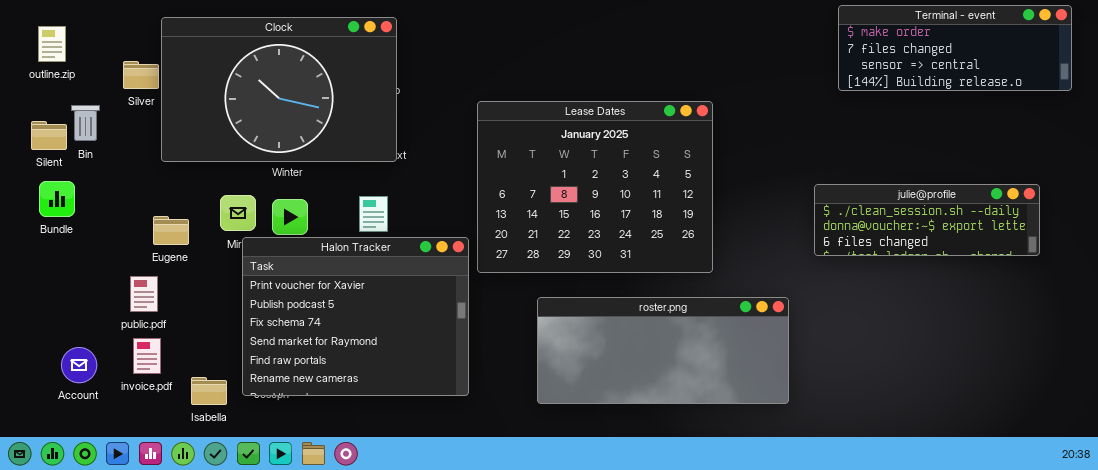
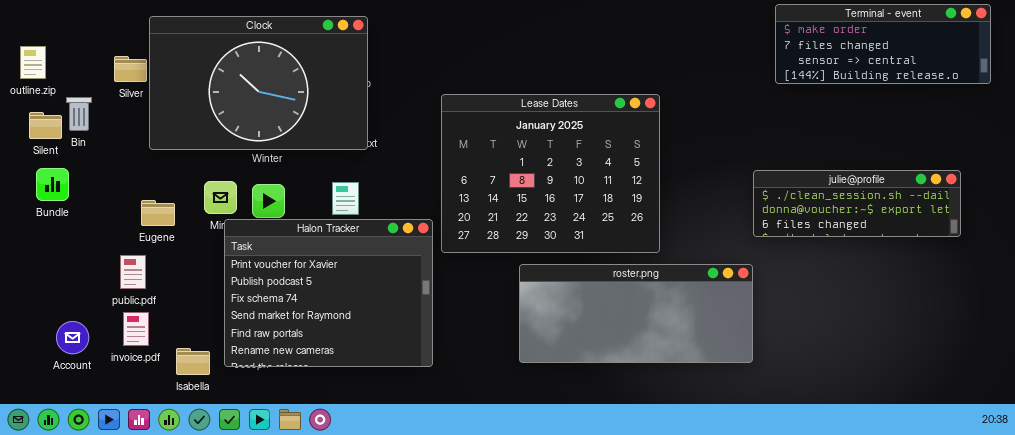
outline.zip: [38,26,66,62] -> [20,46,46,79], moved
roster.png: [537,297,789,404] -> [519,264,753,363], moved

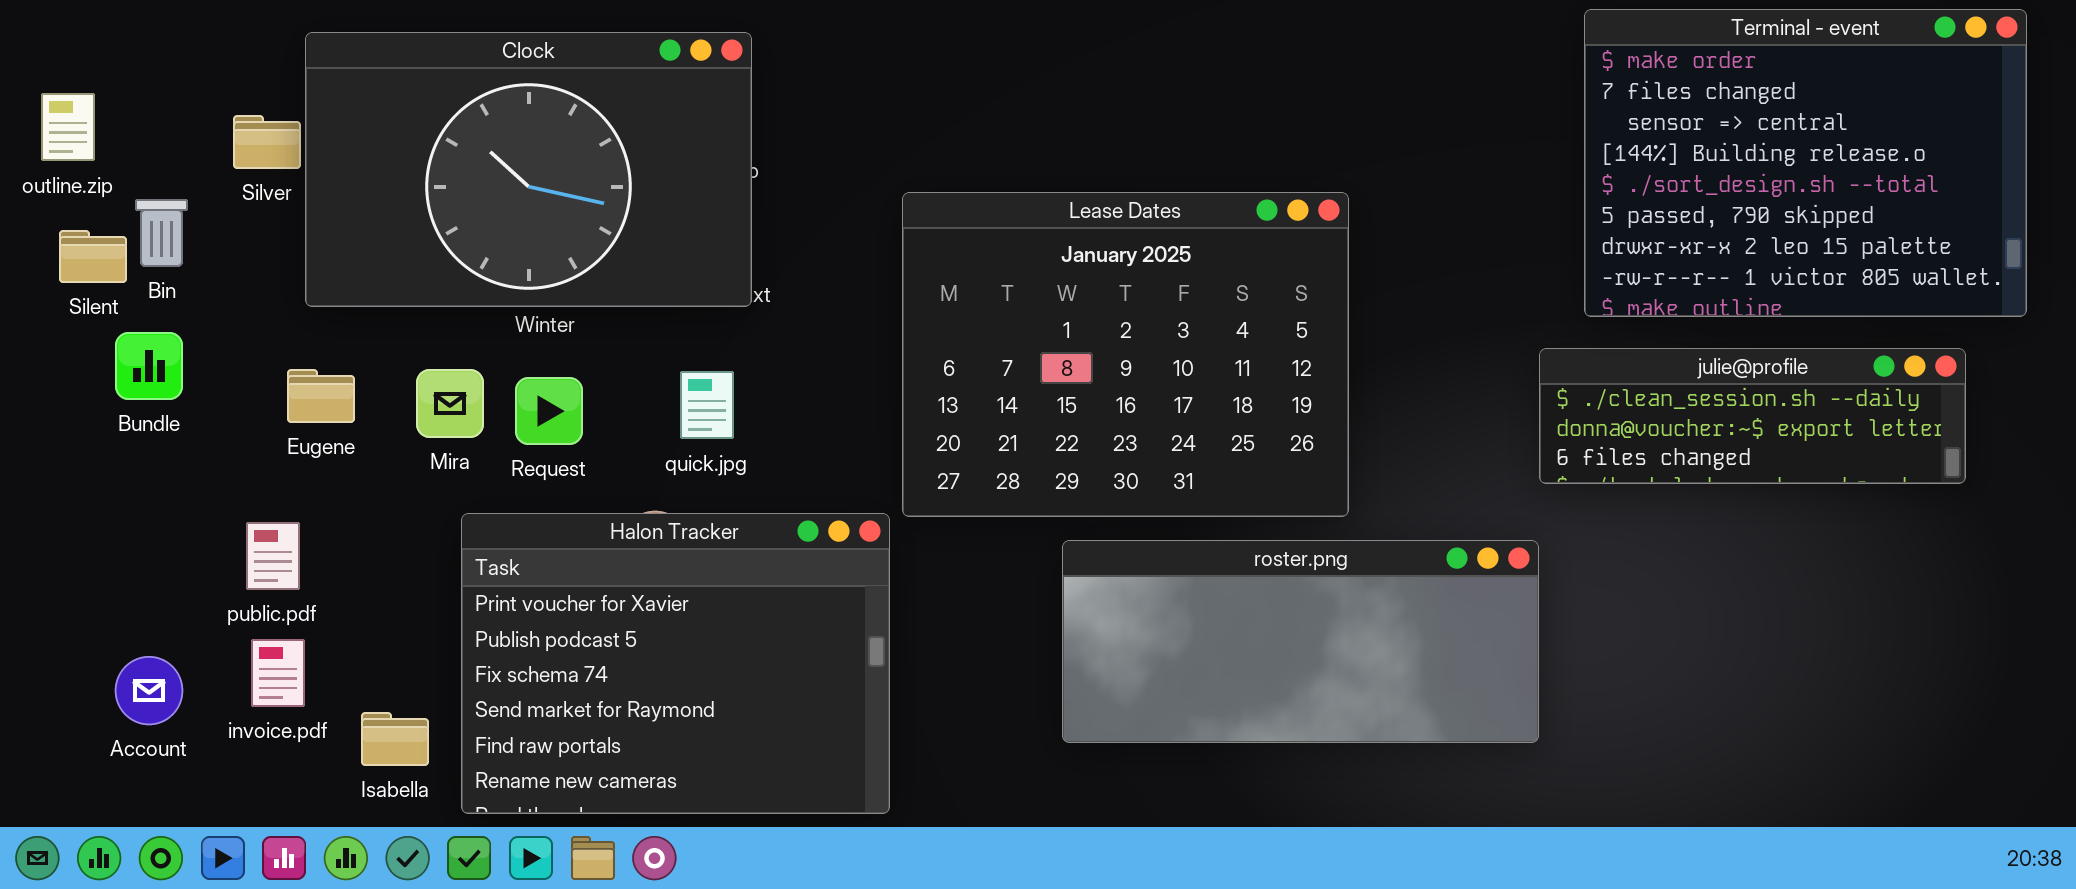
Terminal - event: [775,4,991,84] -> [1584,9,2027,317], resized
Bundle: [36,168,69,201] -> [115,332,183,400], moved
Eugene: [141,200,175,226] -> [287,369,355,423], moved
Halon Tracker: [224,219,433,367] -> [461,513,890,814], moved

